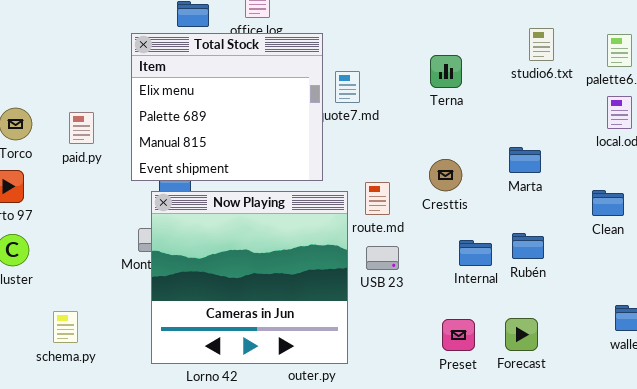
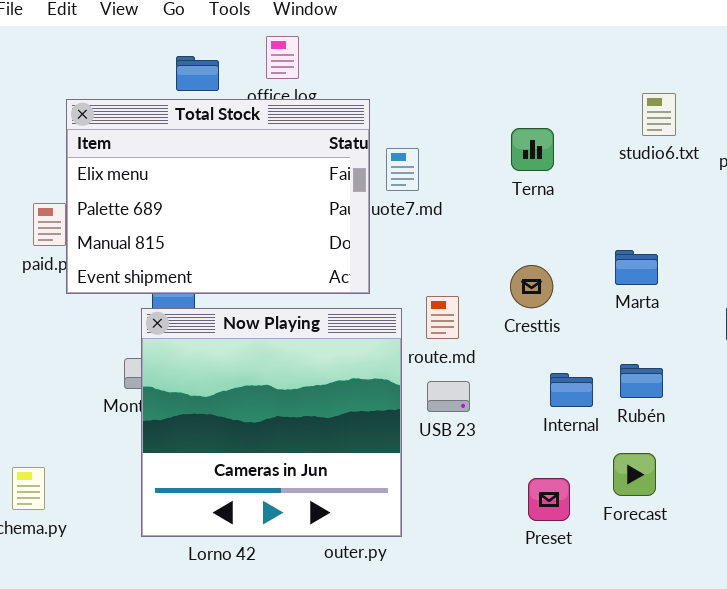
Total Stock: [131,33,323,181] -> [66,99,370,294], resized
Forecast: [505,318,538,351] -> [613,453,656,496], moved

